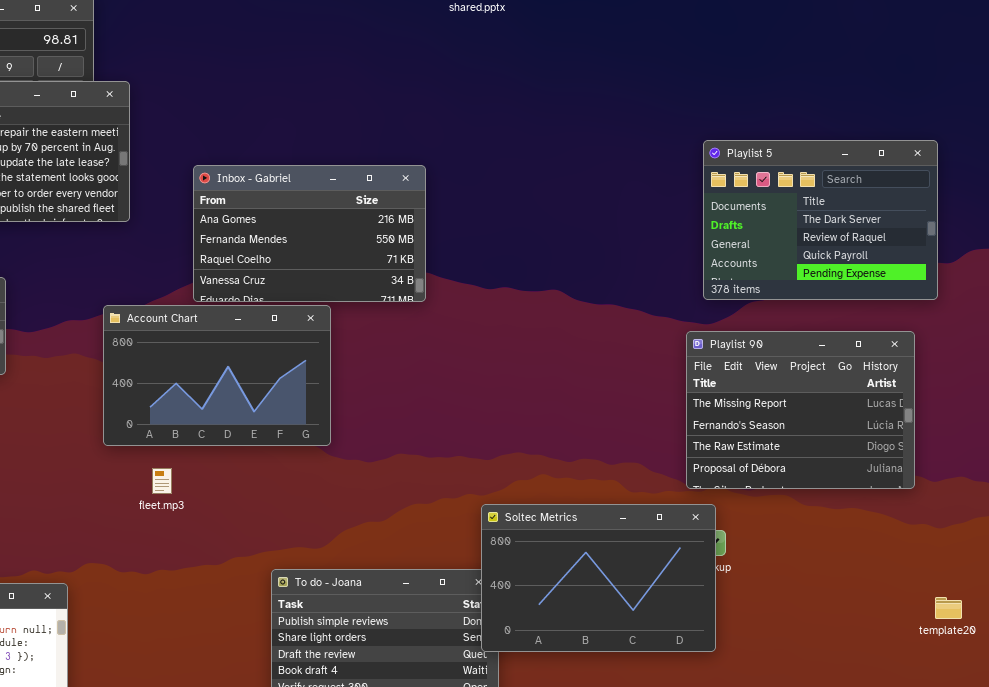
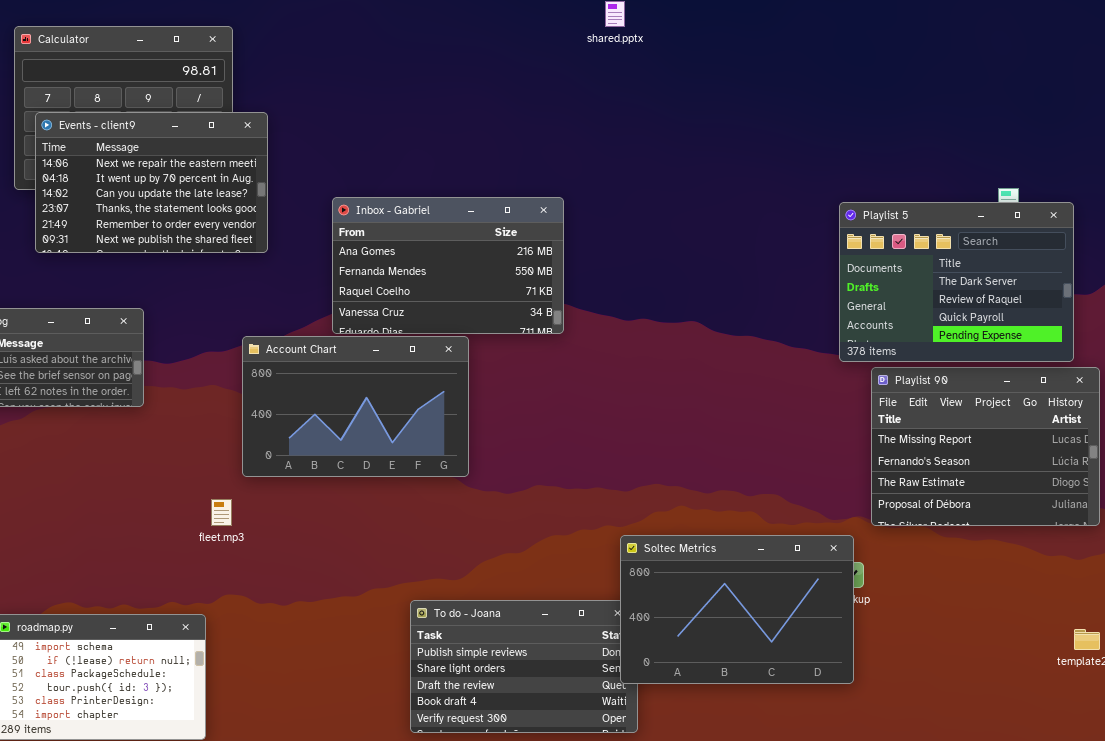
Playlist 5: [703,140,938,300] -> [839,202,1074,362], moved
Playlist 90: [686,331,915,489] -> [871,367,1100,526], moved
fleet.mp3: [152,468,172,494] -> [211,499,232,526], moved

